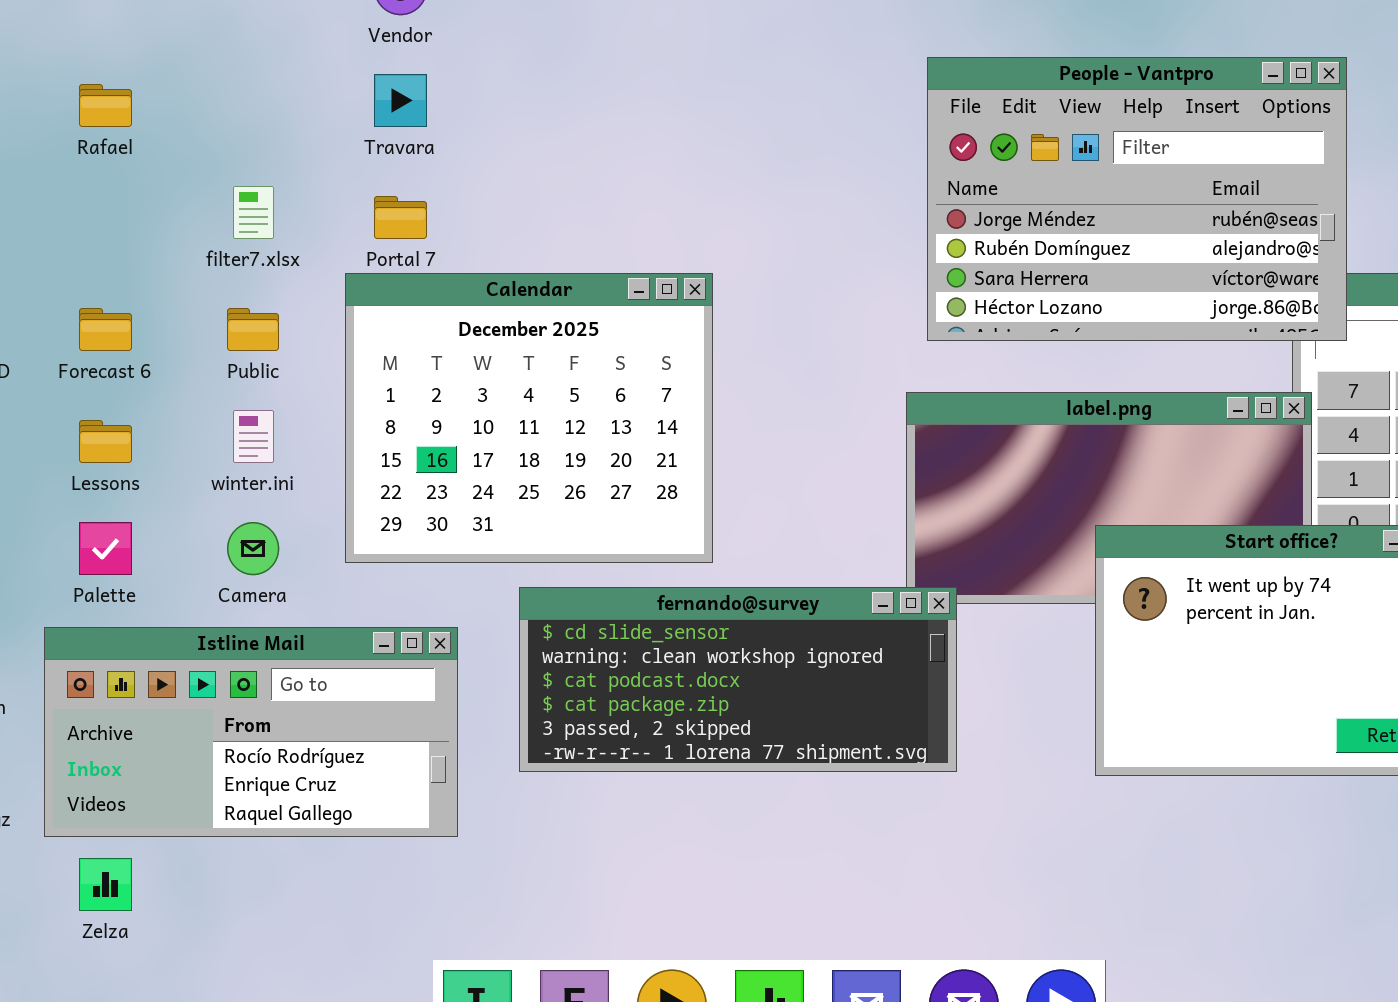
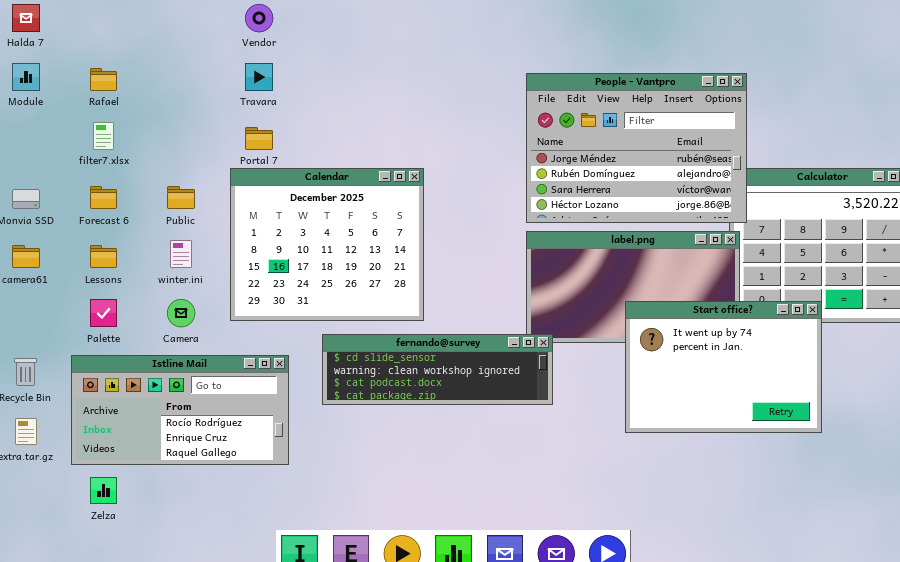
People - Vantpro: [927,57,1347,341] -> [526,73,747,223], moved
filter7.xlsx: [233,186,274,239] -> [93,122,114,150], moved
fernando@survey: [519,587,957,772] -> [322,334,553,405], resized

